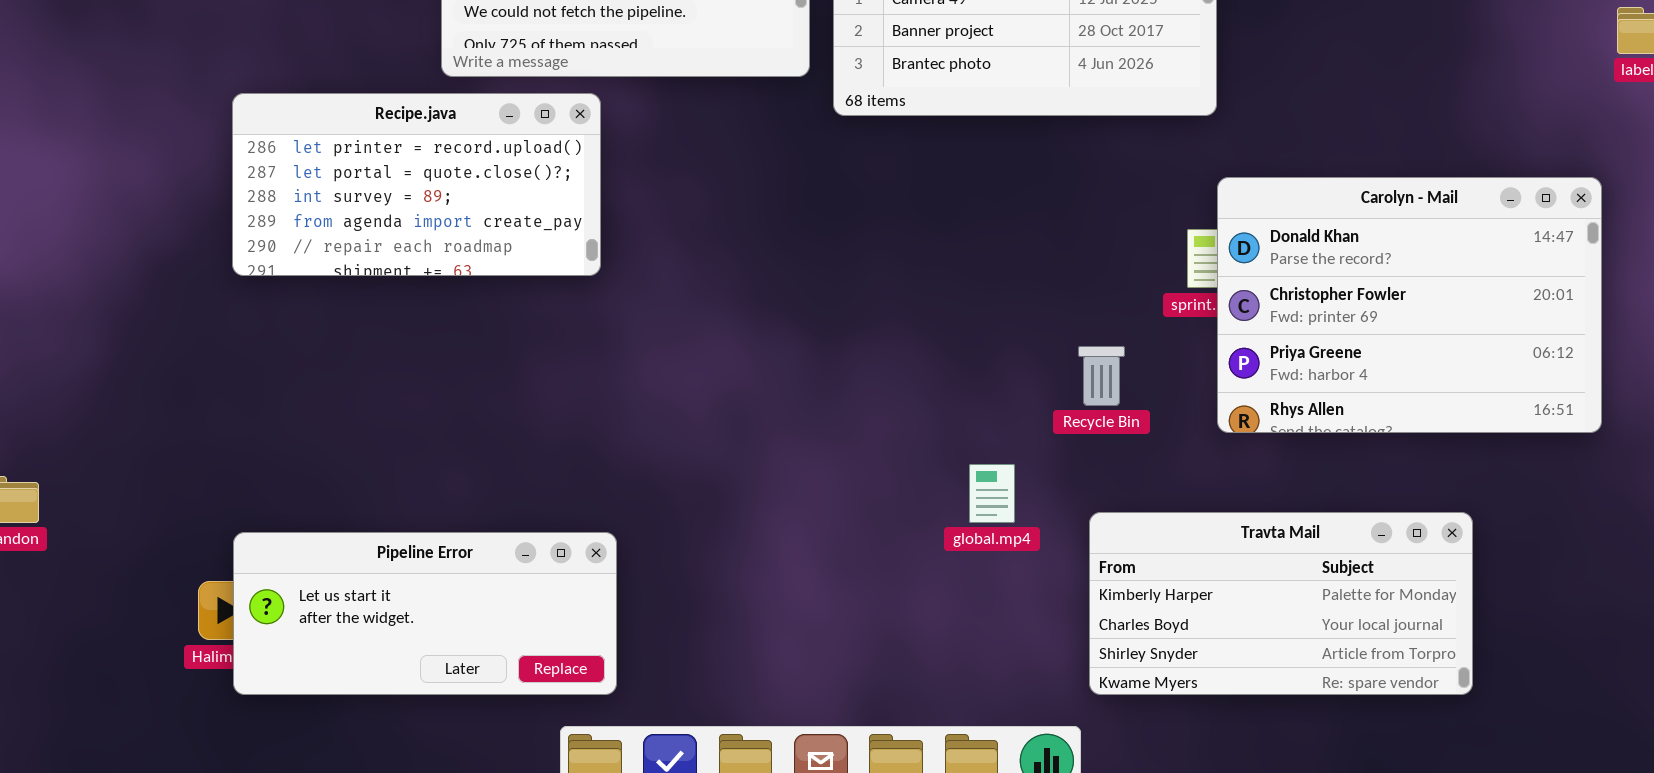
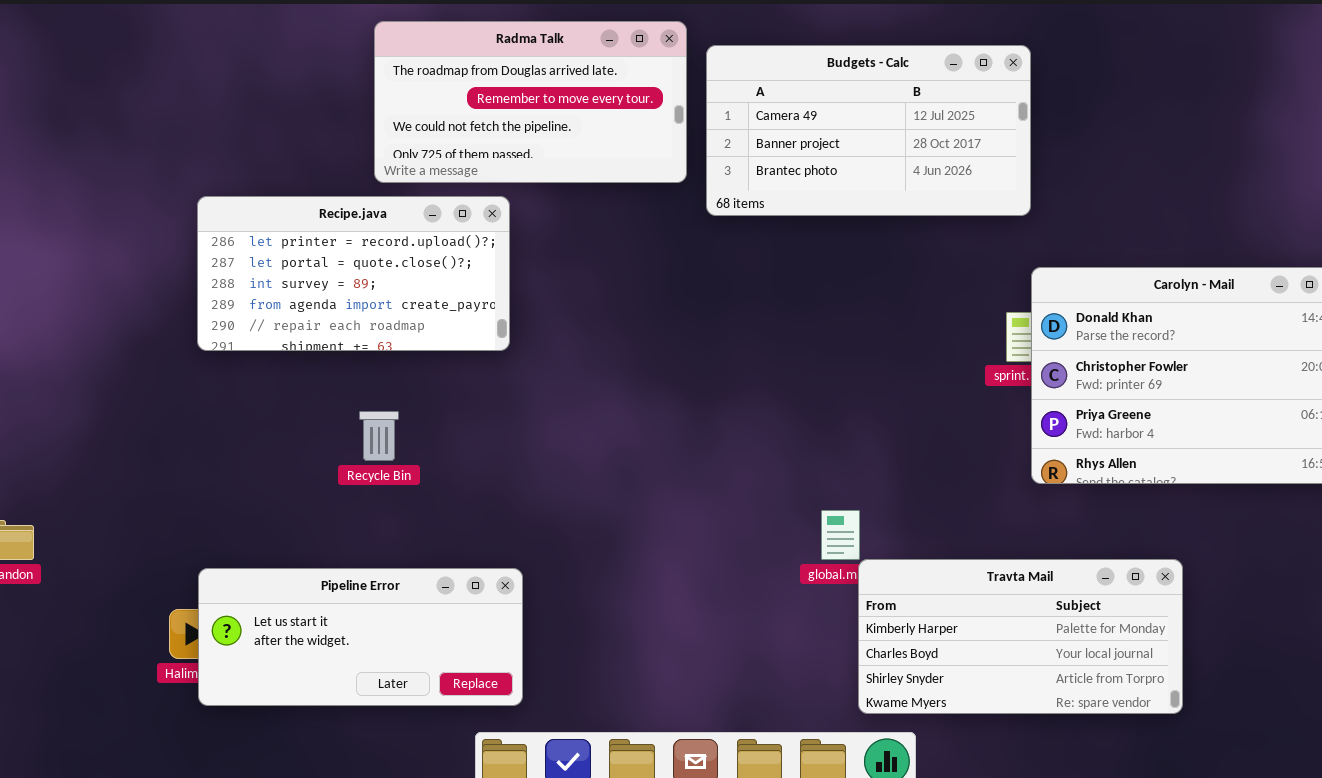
Recycle Bin: [1078,346,1125,406] -> [359,411,399,461], moved
Travta Mail: [1089,512,1473,695] -> [858,559,1183,714], moved

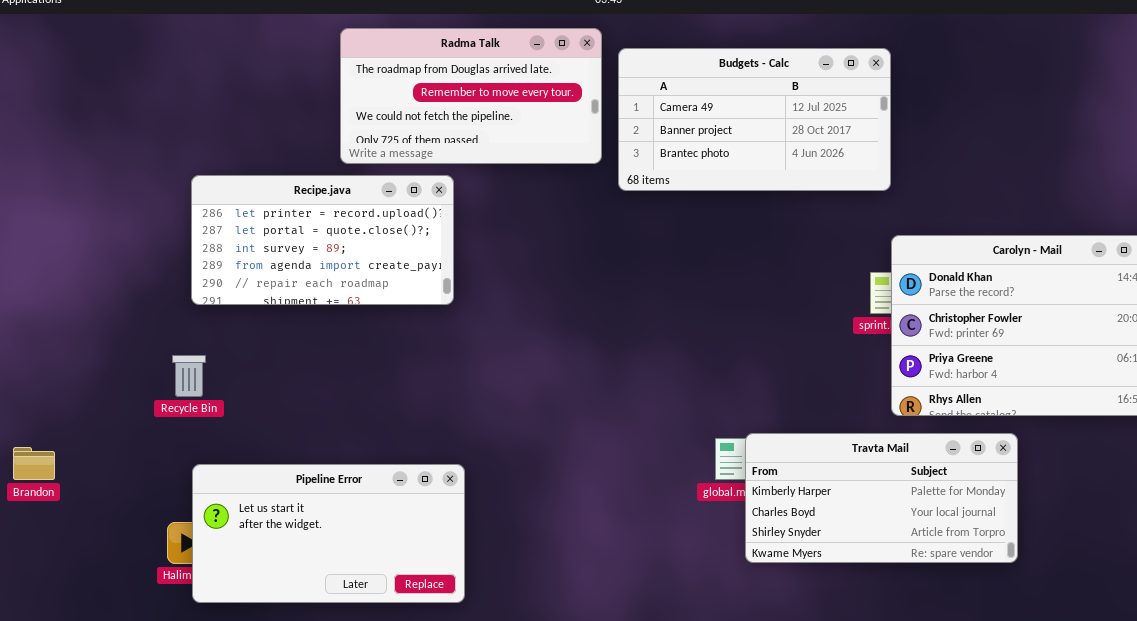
Recycle Bin: [359,411,399,461] -> [172,355,206,397], moved
Travta Mail: [858,559,1183,714] -> [745,433,1018,563], moved
Pipeline Error: [198,568,523,706] -> [192,464,465,603], resized

